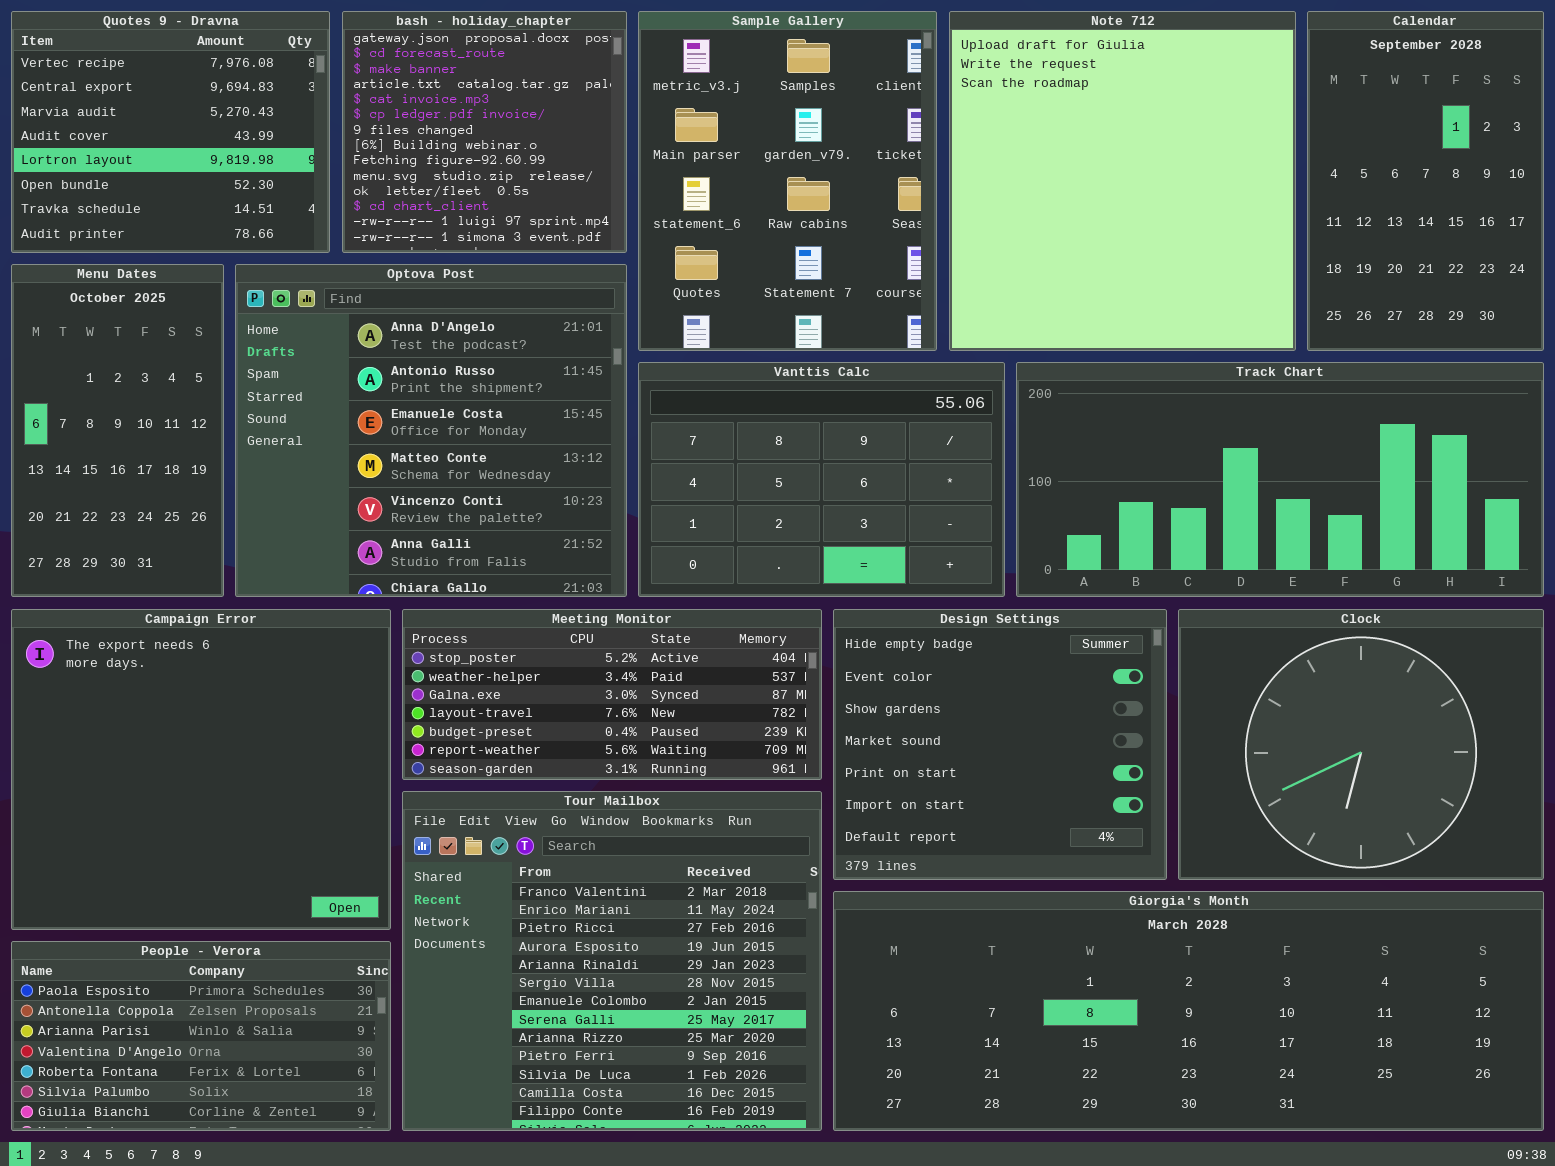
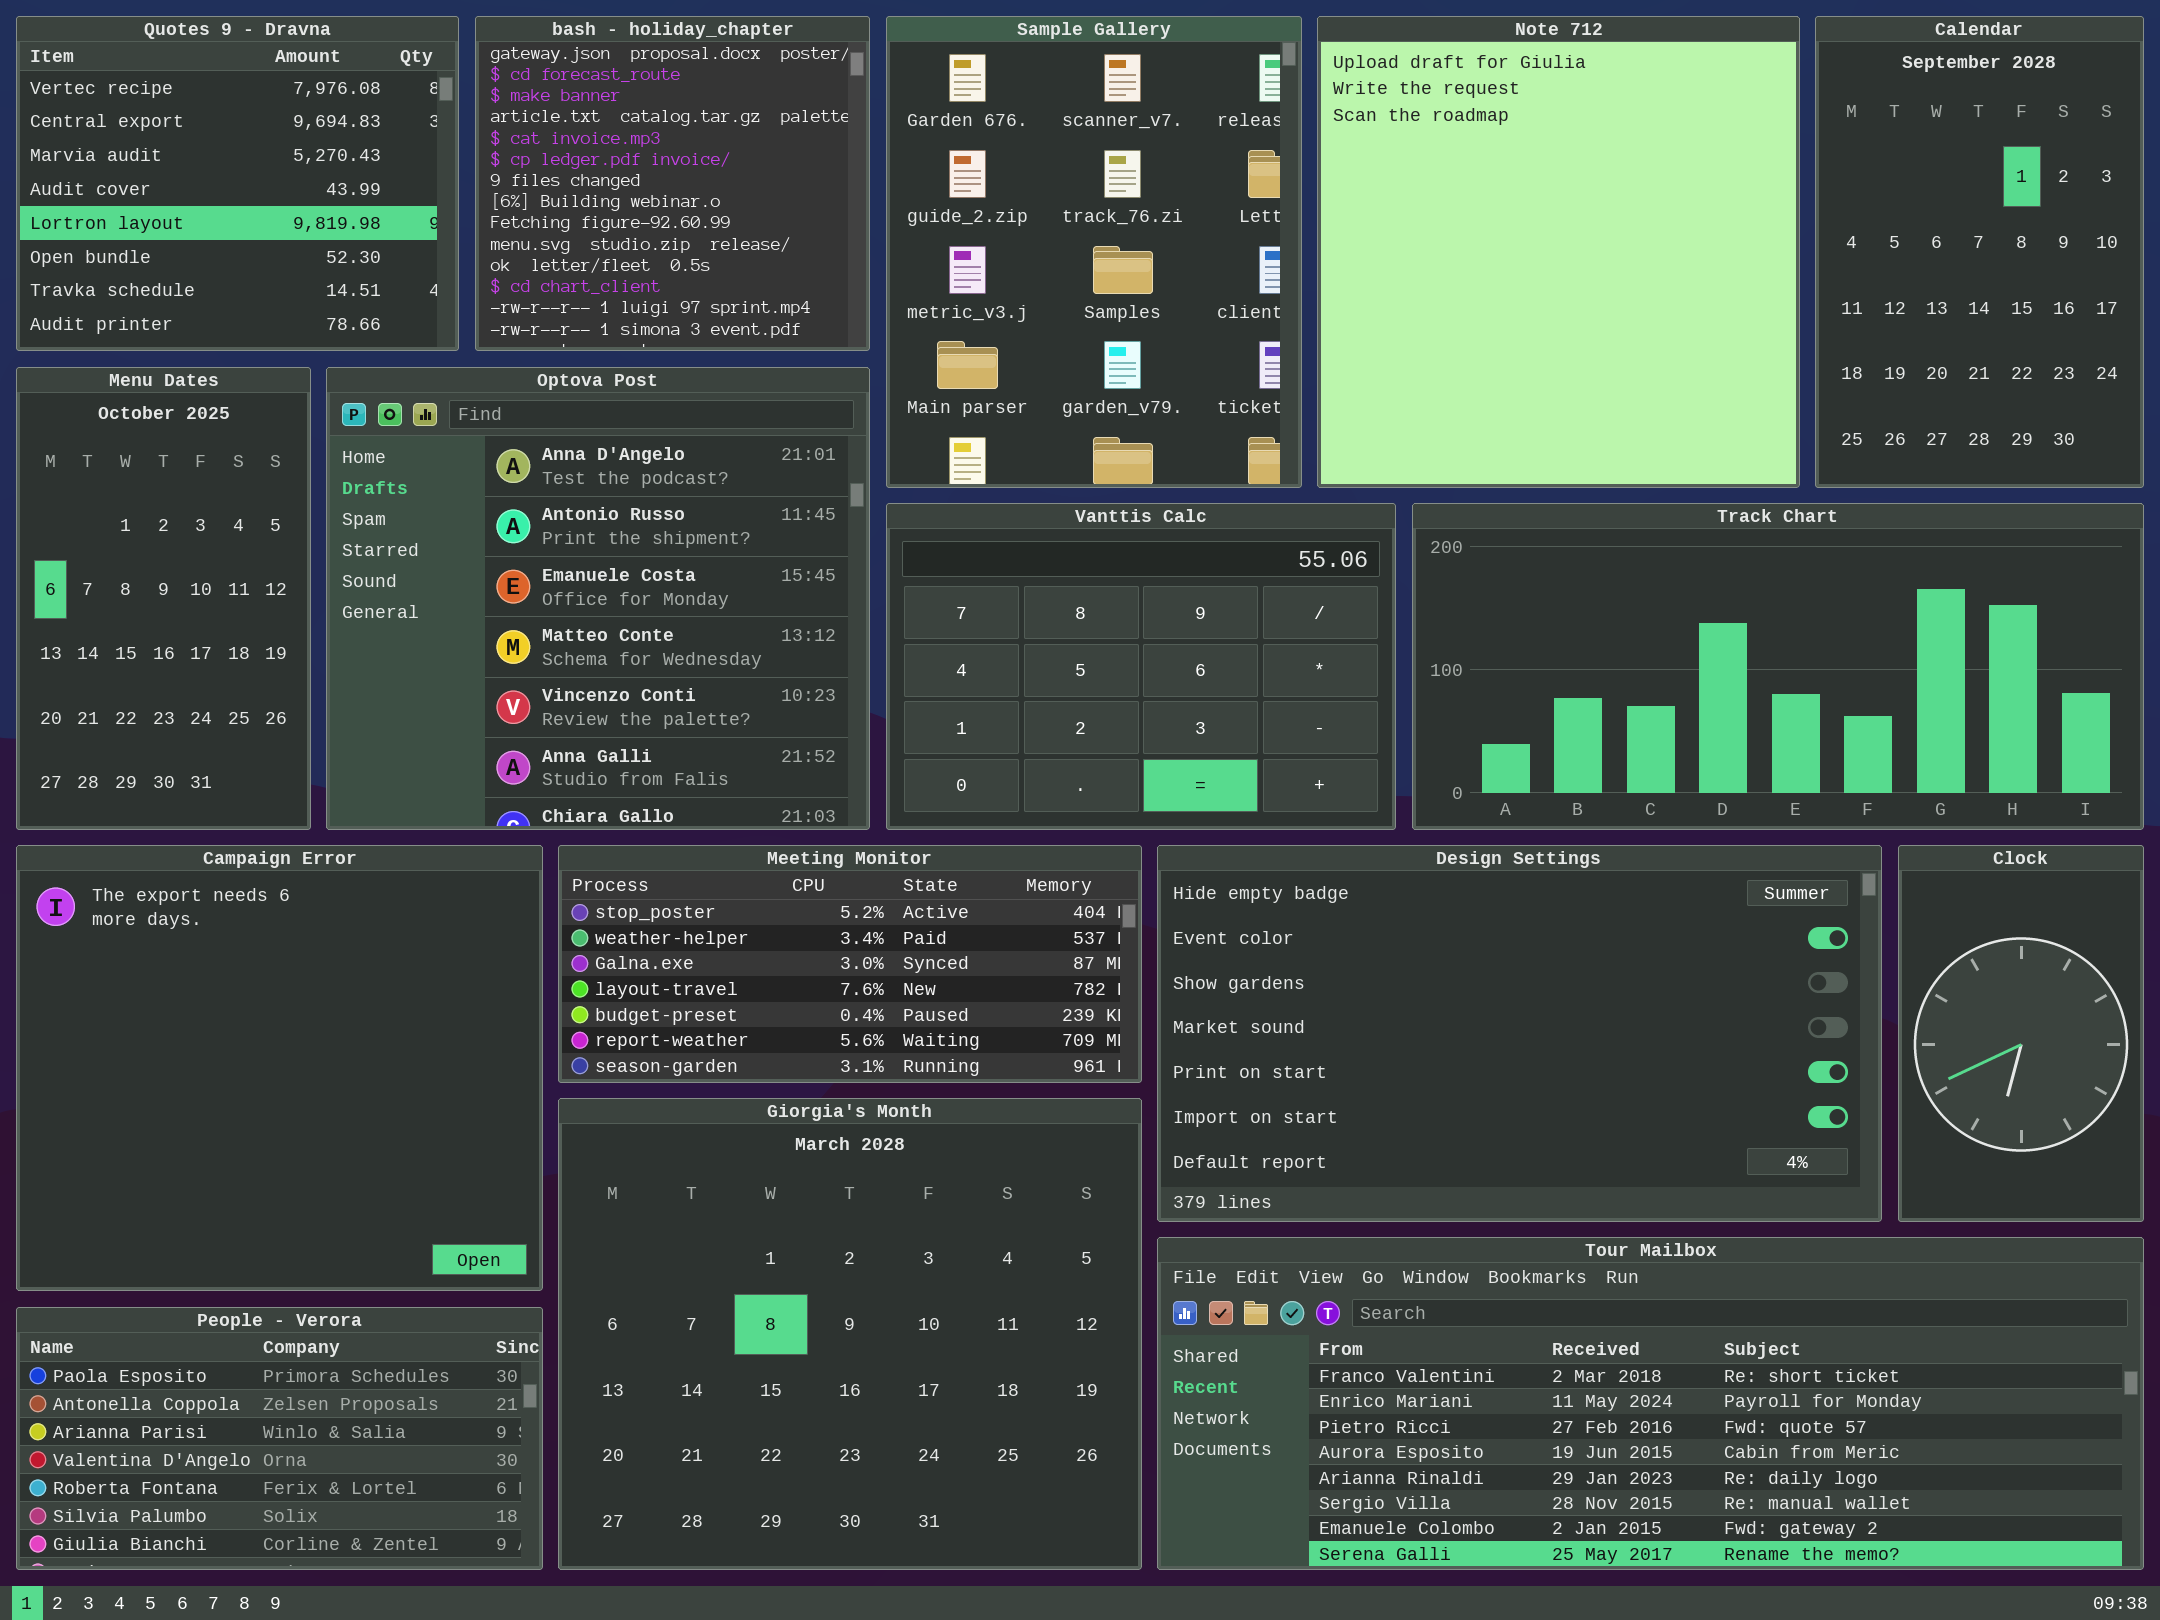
Sample Gallery: [638,11,937,351] -> [886,16,1302,488], scrolled up 2 rows
Design Settings: [833,609,1167,880] -> [1157,845,1882,1222], resized
Clock: [1178,609,1544,880] -> [1898,845,2144,1222], resized
Tour Mailbox: [402,791,822,1131] -> [1157,1237,2144,1570], moved, resized
Giorgia's Month: [833,891,1544,1131] -> [558,1098,1142,1570], moved, resized

